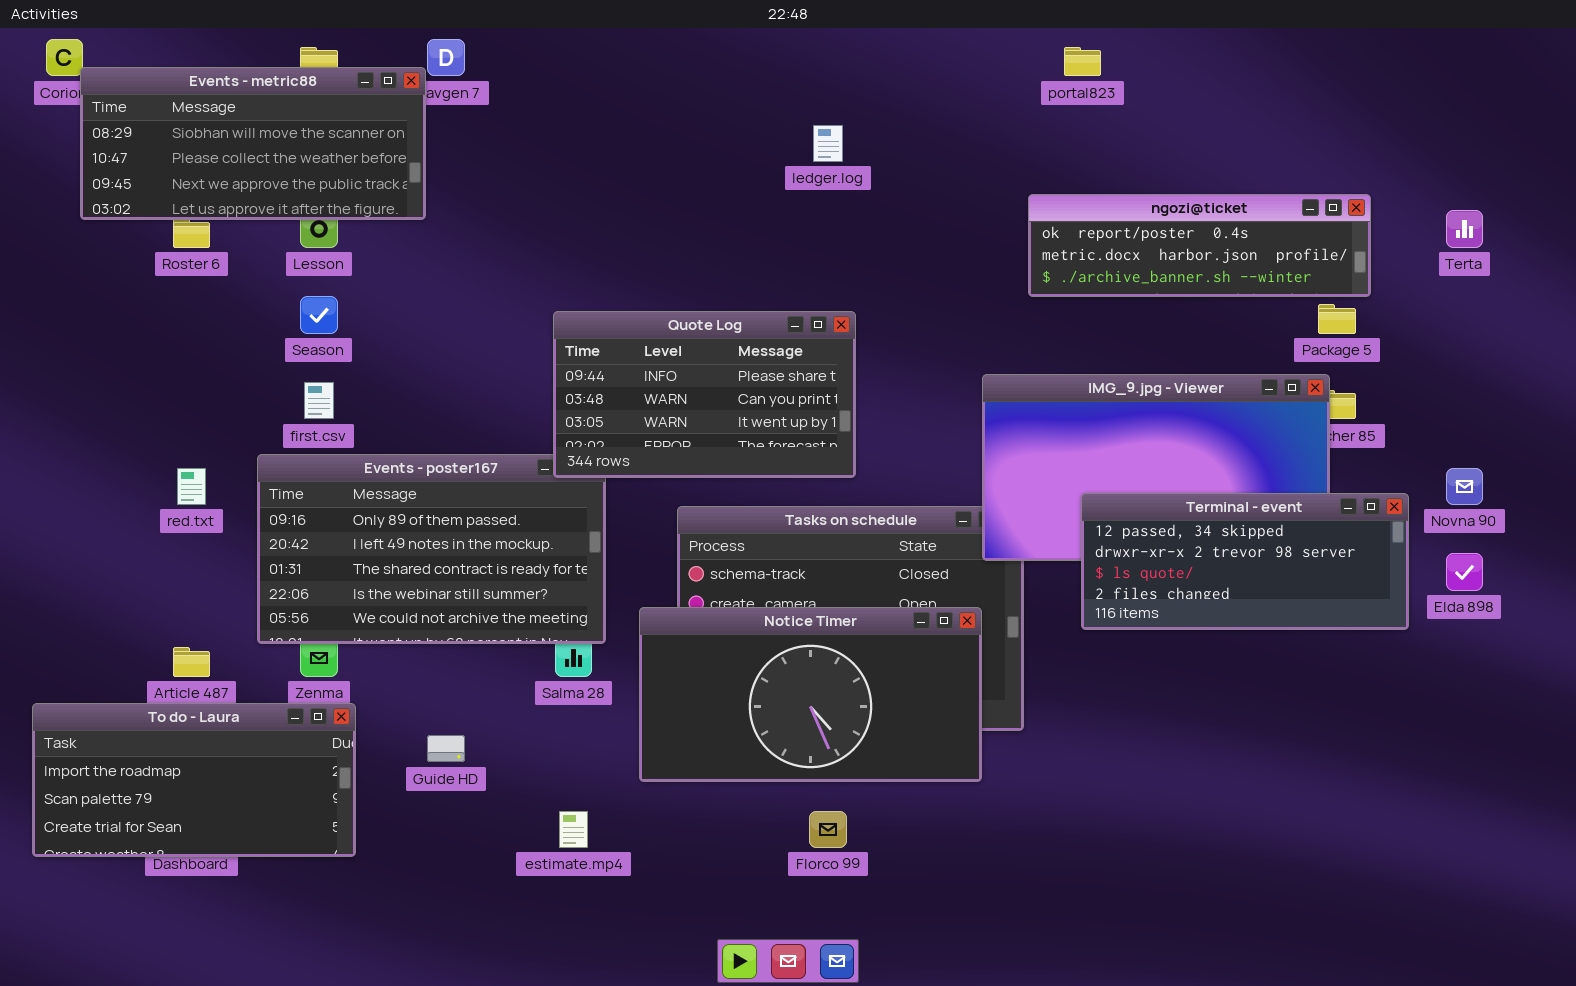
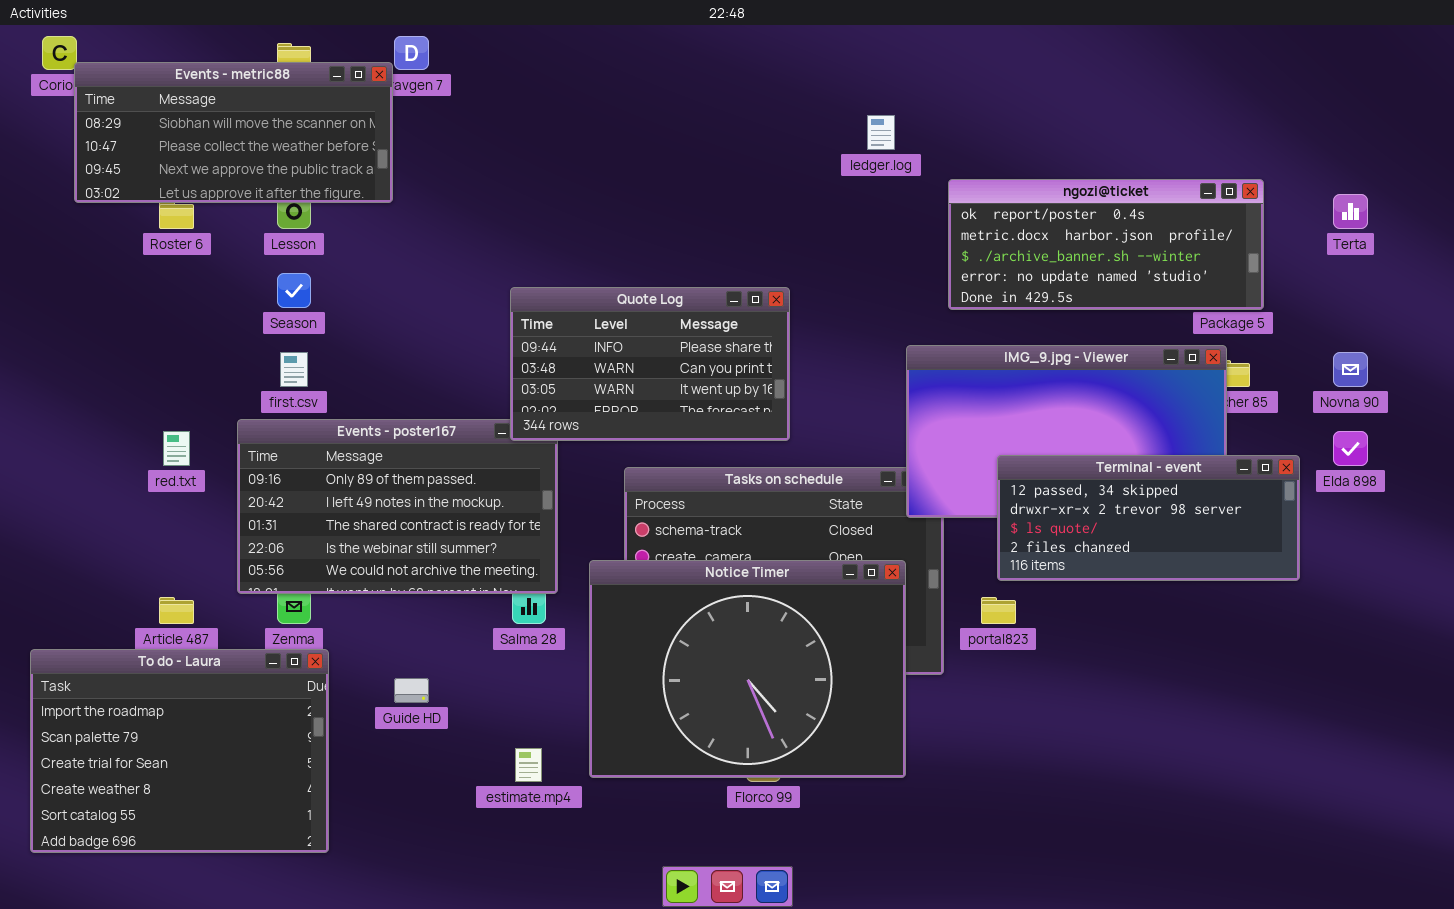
portal823: [1064,47,1101,76] -> [981,597,1016,624], moved
ledger.log: [813,125,843,162] -> [867,115,895,150], moved
ngozi@ticket: [1028,194,1371,297] -> [948,179,1264,310], resized
Novna 90: [1446,468,1483,505] -> [1333,352,1368,387], moved
Elda 898: [1446,553,1483,591] -> [1333,431,1368,466], moved
Notice Timer: [639,607,982,782] -> [589,560,906,778], resized
To do - Laura: [32,703,356,857] -> [30,649,329,853], resized

